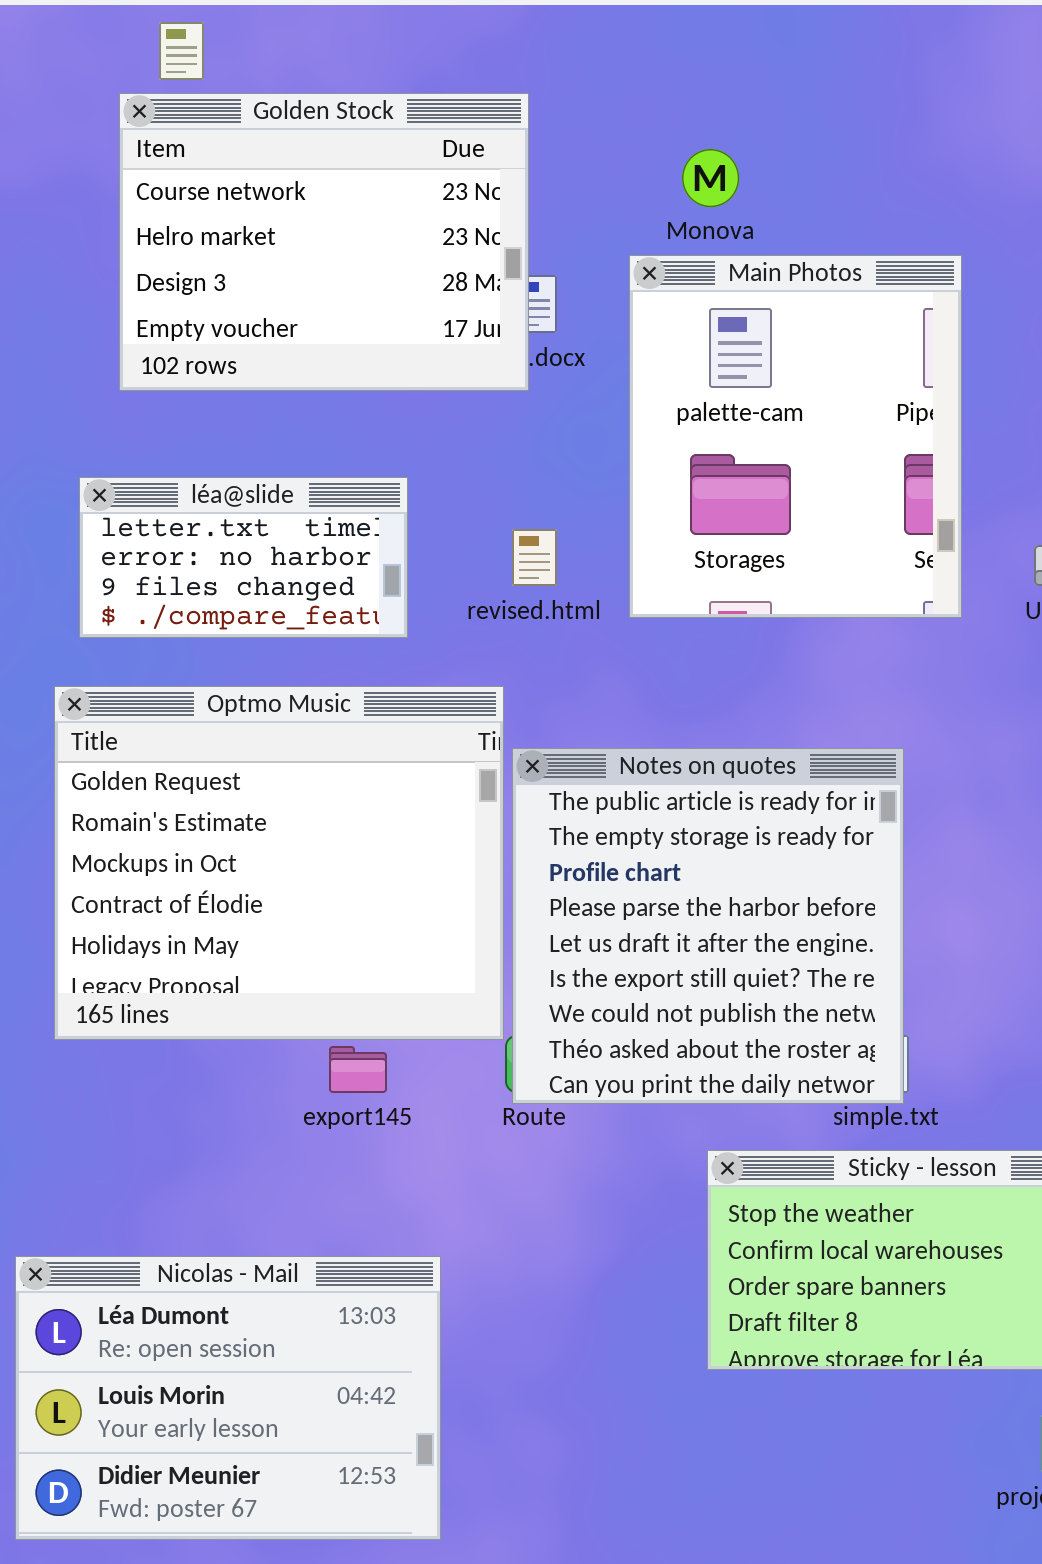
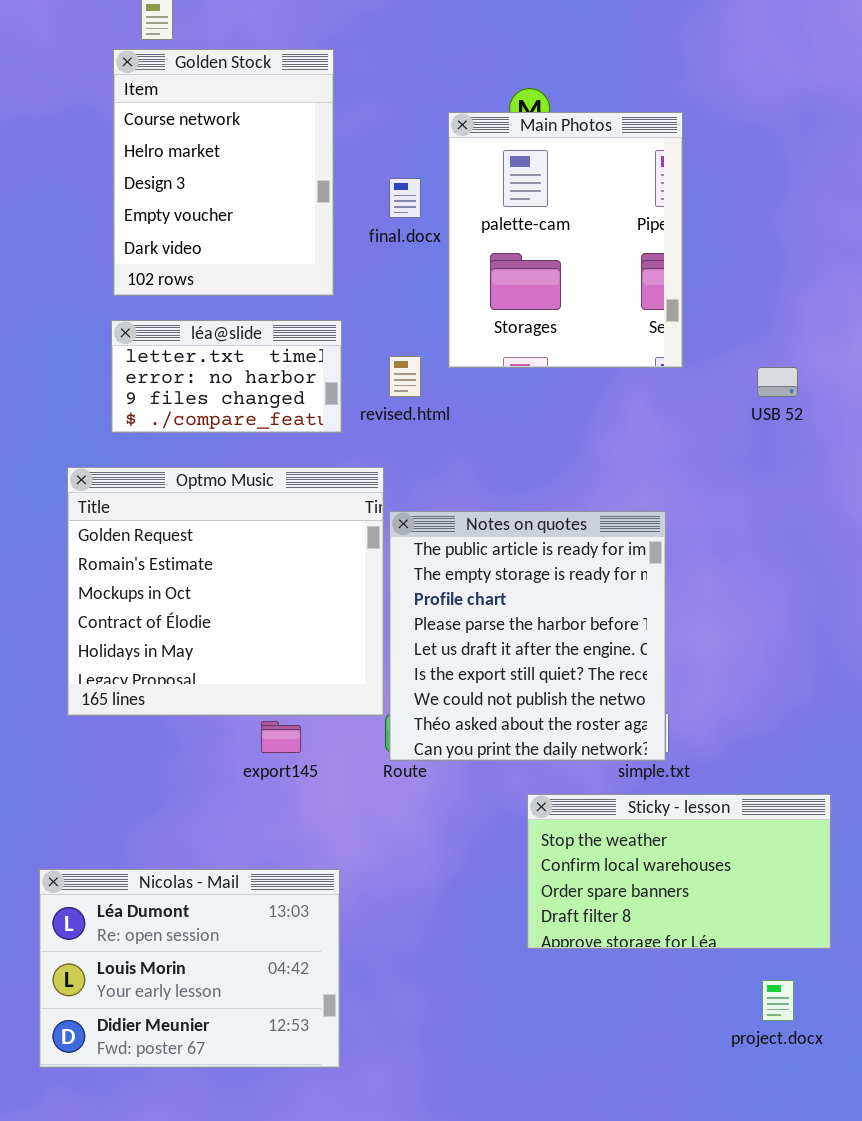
Golden Stock: [119,93,529,391] -> [113,49,334,296], resized
Main Photos: [629,255,962,618] -> [448,112,683,368], moved
léa@slide: [79,477,408,638] -> [111,320,342,433], moved

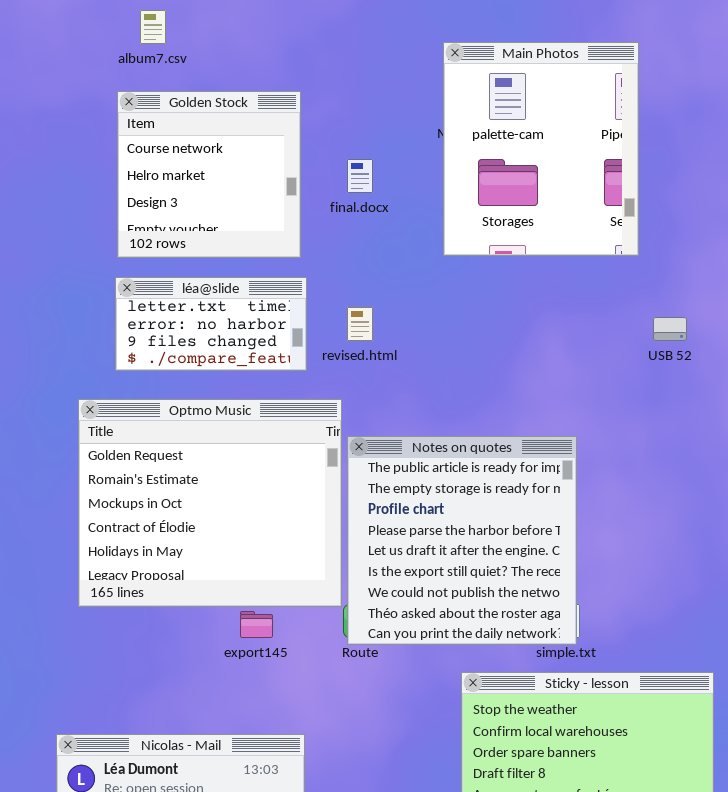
Golden Stock: [113,49,334,296] -> [117,91,301,258], resized
Main Photos: [448,112,683,368] -> [443,42,639,256], moved

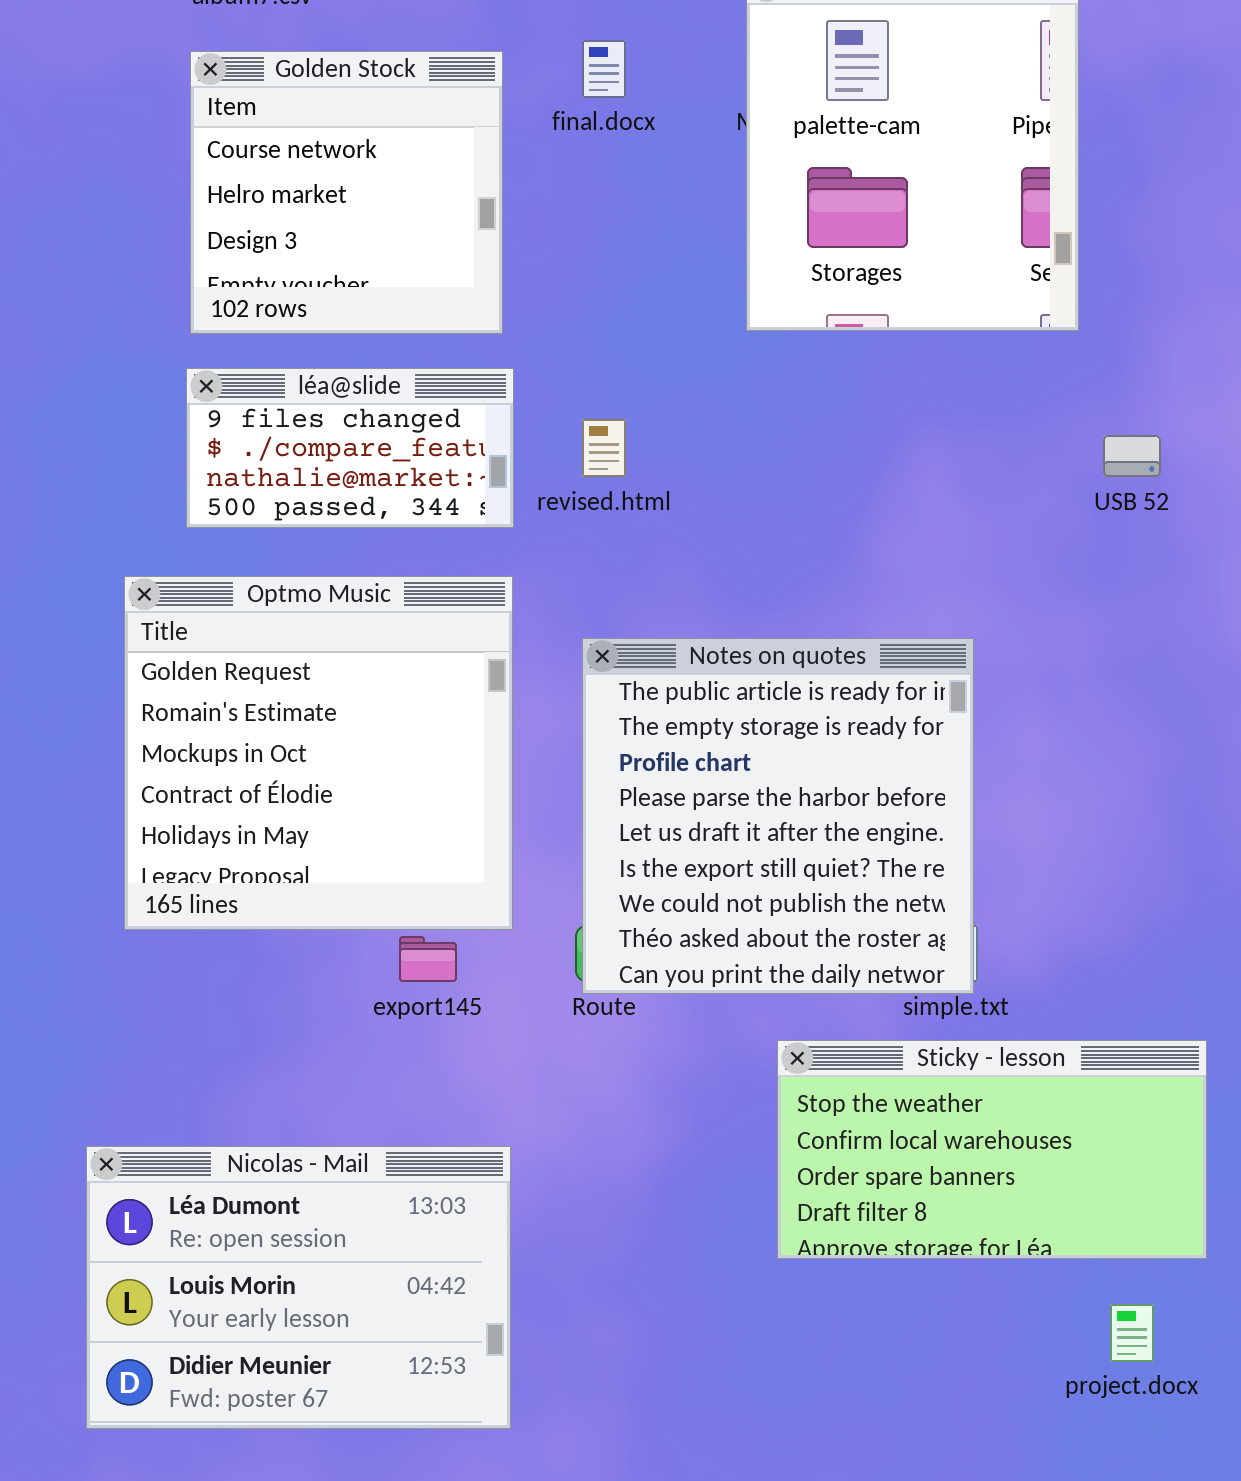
final.docx: [347,159,373,193] -> [582,40,626,98], moved
léa@slide: [115,277,307,371] -> [186,368,514,528], scrolled down 2 rows
Optmo Music: [78,399,342,607] -> [124,576,513,930], resized

